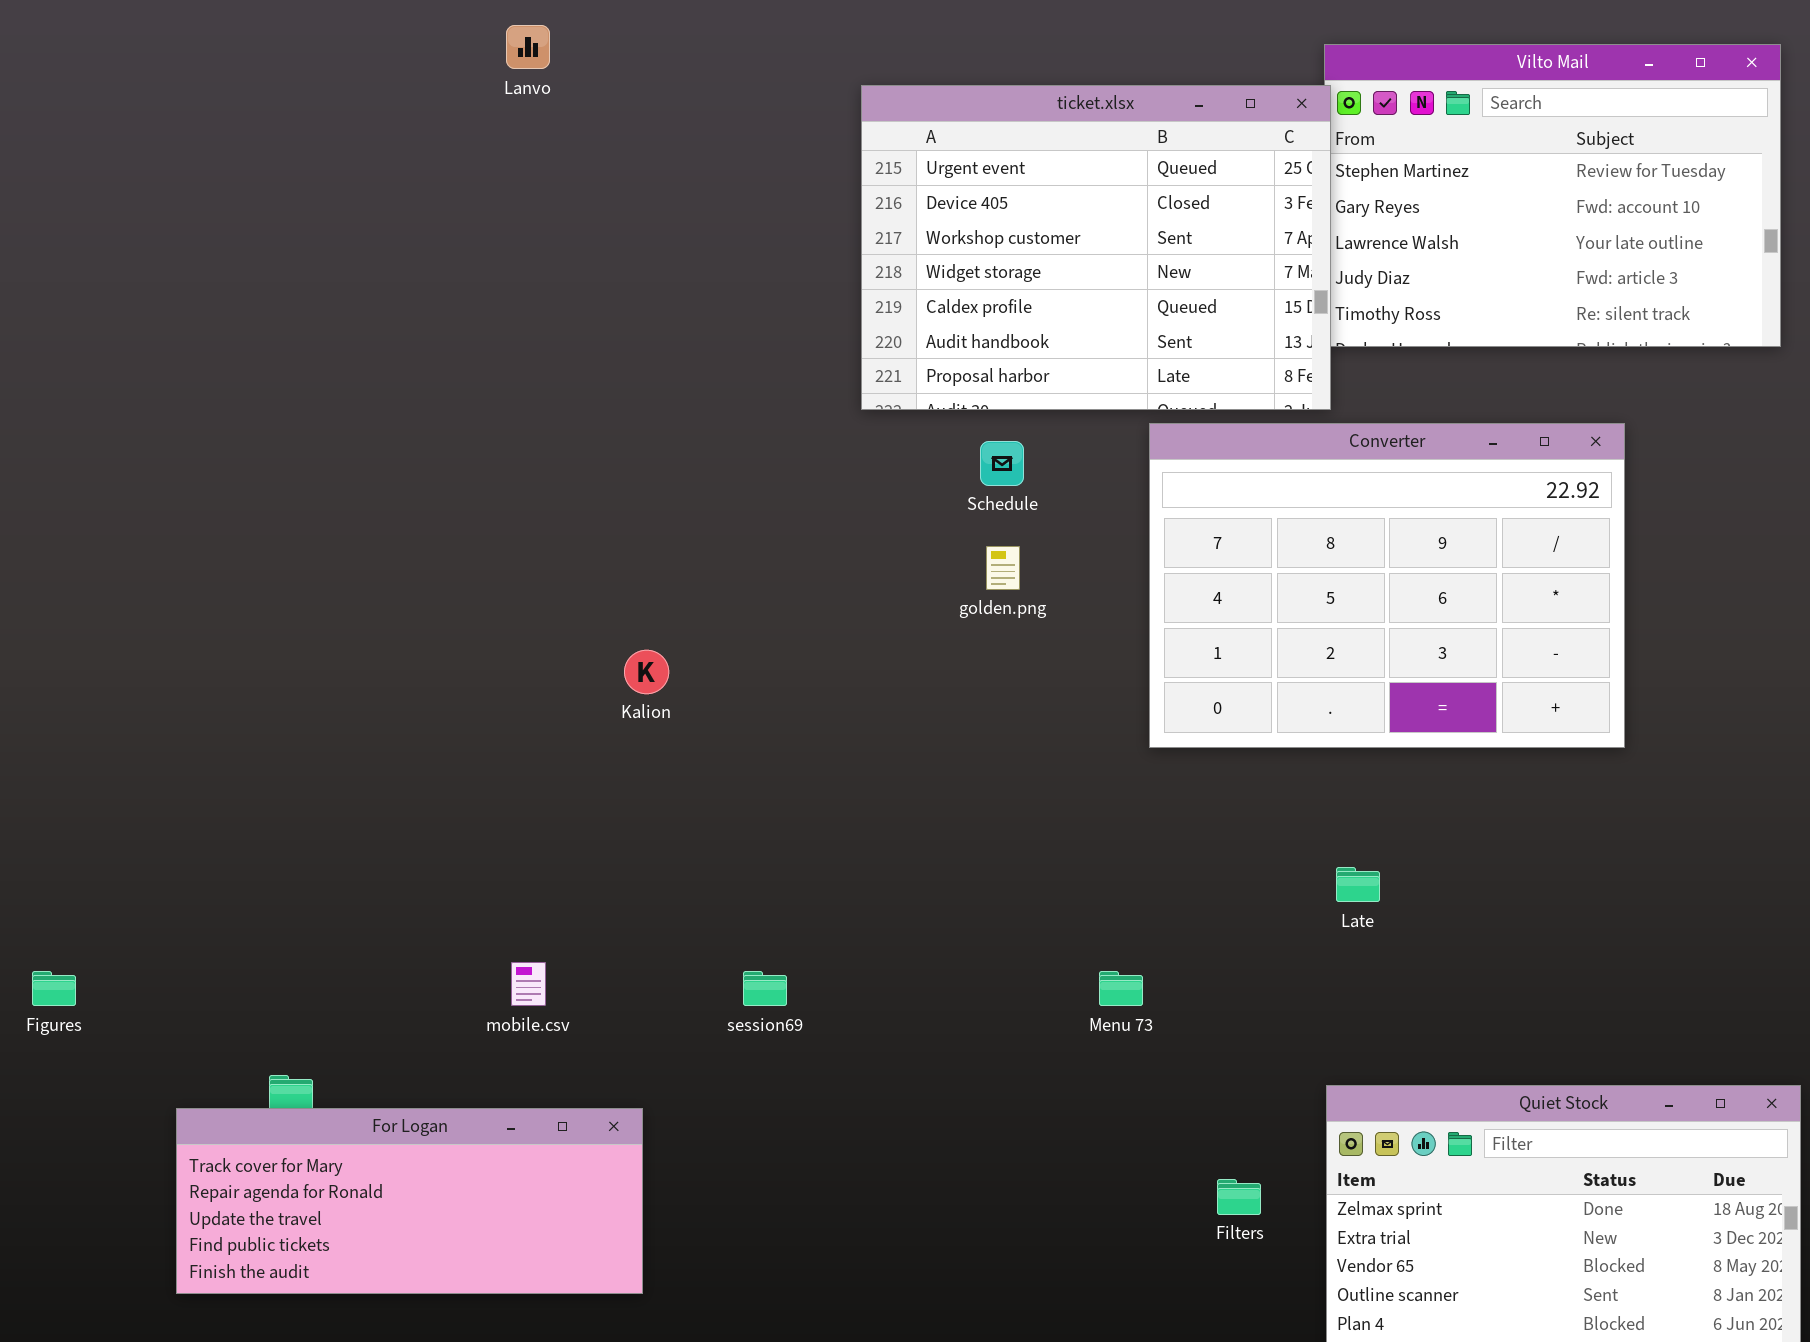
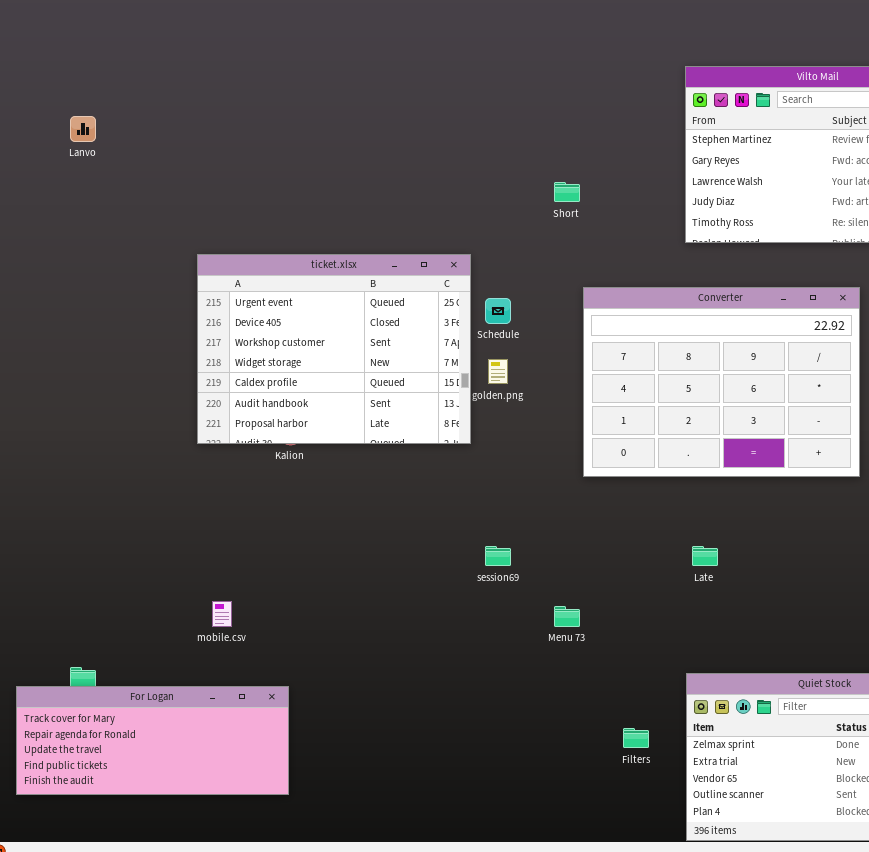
Lanvo: [506,25,550,69] -> [70,116,96,142], moved
ticket.xlsx: [861,85,1331,410] -> [197,254,471,444], moved
session69: [743,971,787,1006] -> [485,546,511,566], moved

